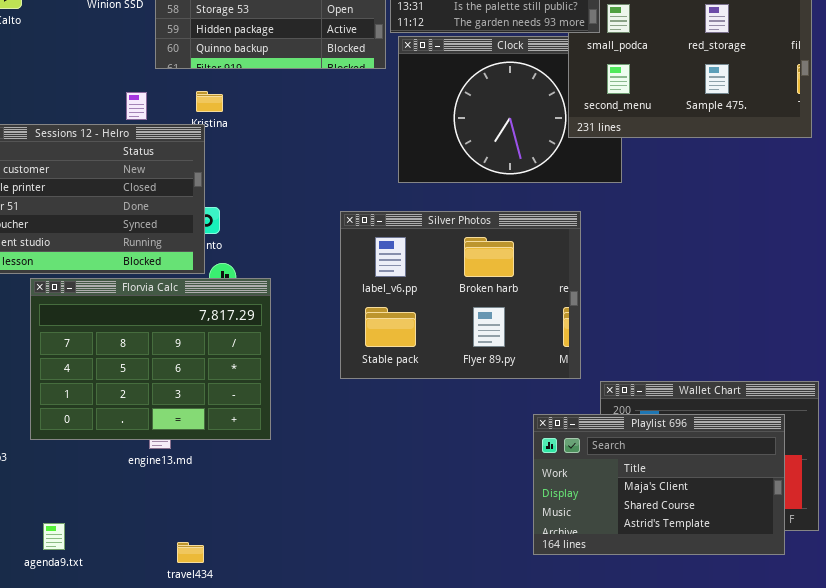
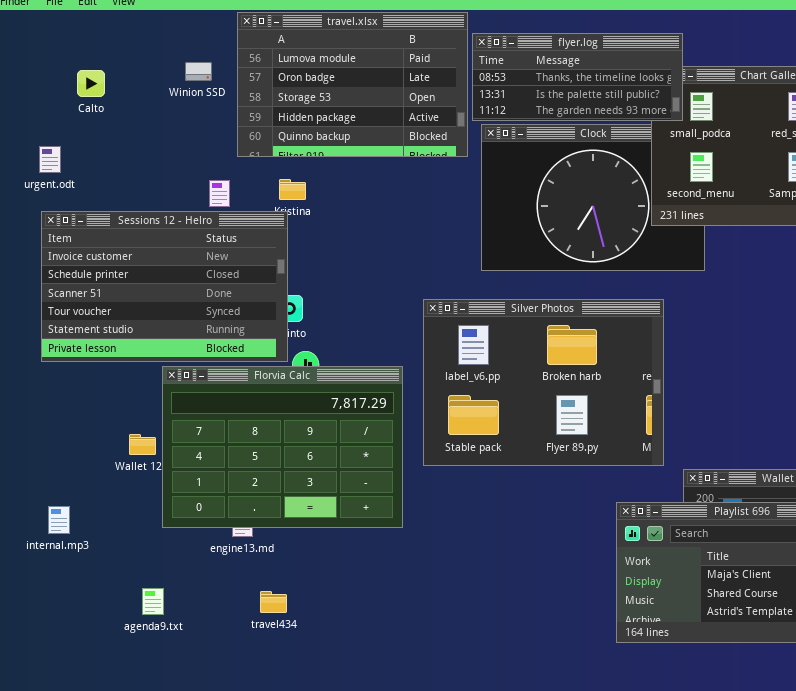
Florvia Calc: [30,278,271,440] -> [162,366,403,528], moved
agenda9.txt: [43,523,65,550] -> [142,588,164,615], moved
travel434: [177,542,204,563] -> [260,591,287,613], moved

